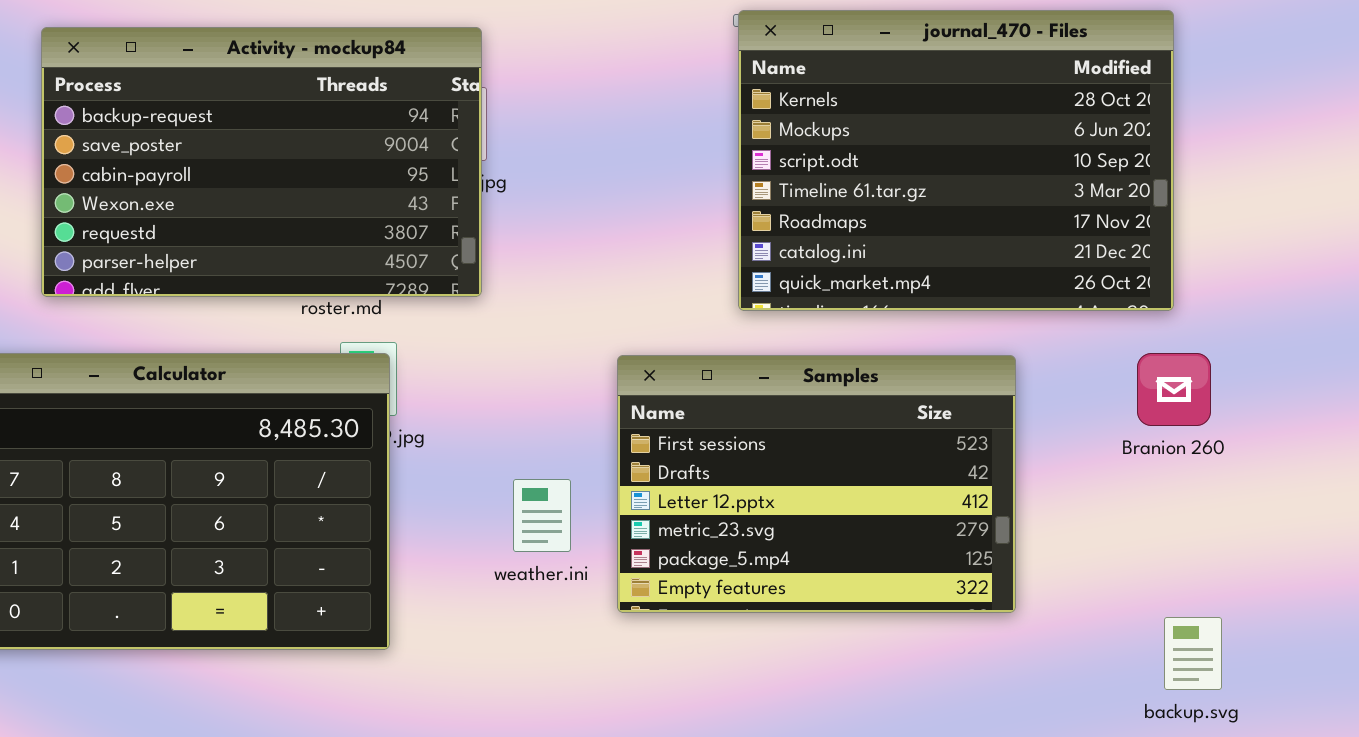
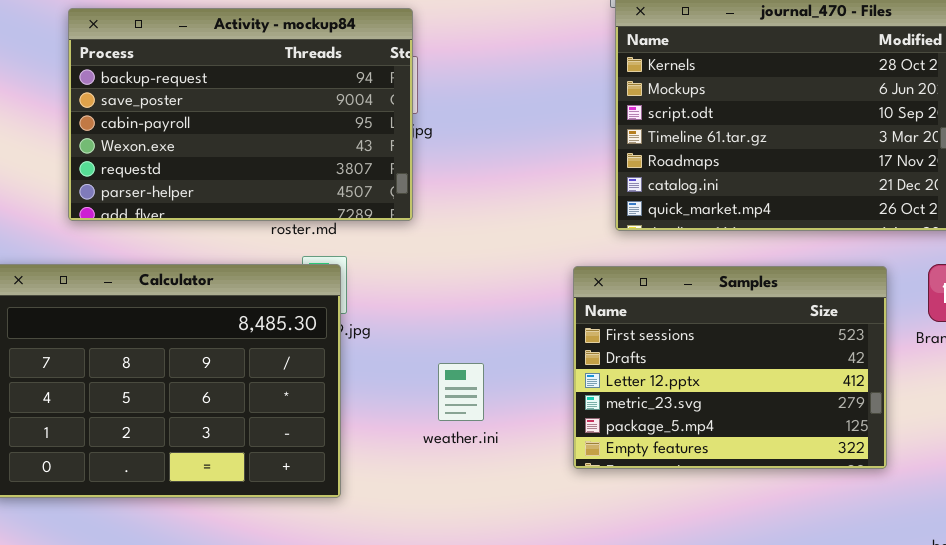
Samples: [617,355,1016,613] -> [573,266,887,469], moved

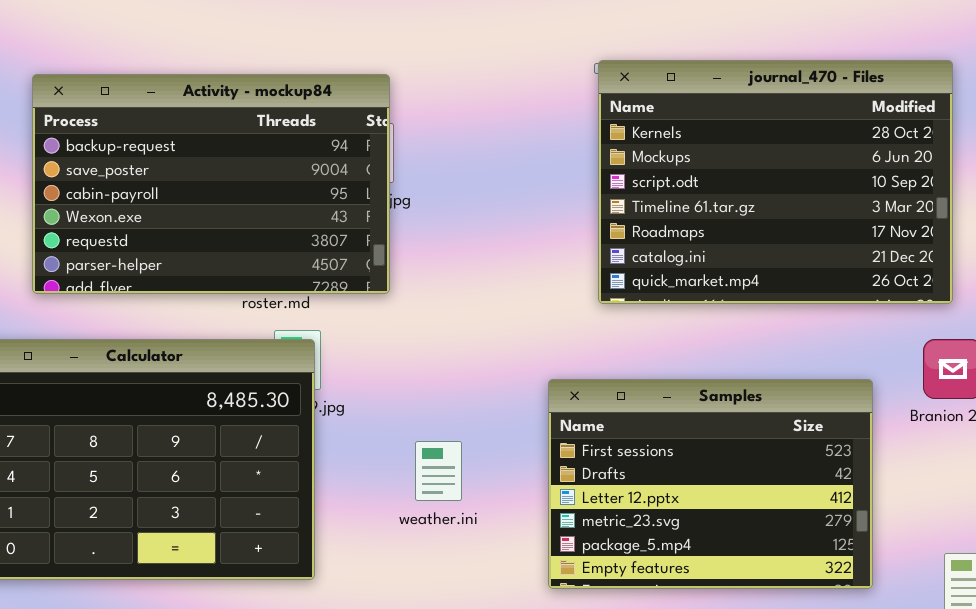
Samples: [573,266,887,469] -> [548,379,873,589], moved

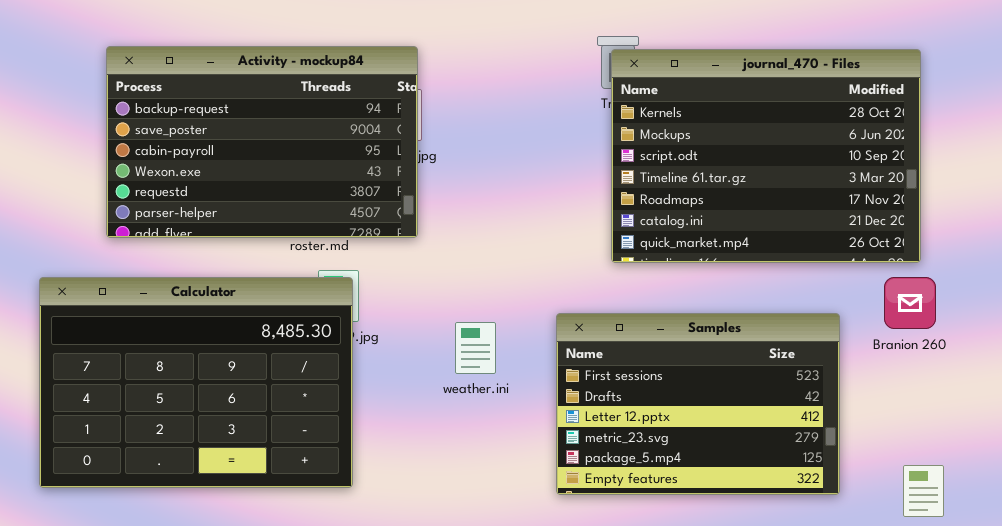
journal_470 - Files: [598,60,953,304] -> [611,49,921,263], moved
weather.ini: [415,441,462,501] -> [455,322,496,374], moved

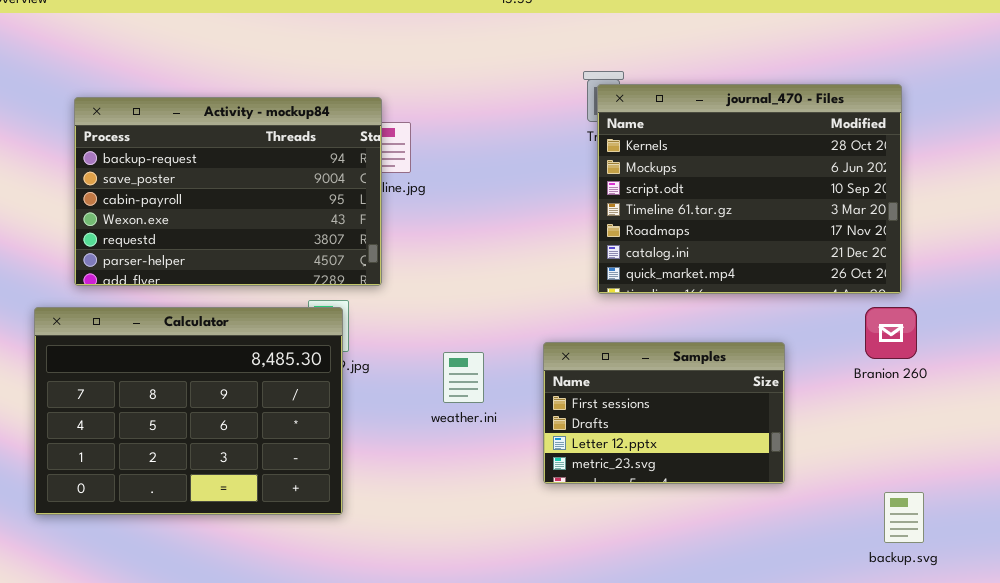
Activity - mockup84: [106,46,418,238] -> [74,97,382,286], moved
Samples: [556,313,840,495] -> [543,342,785,484], resized

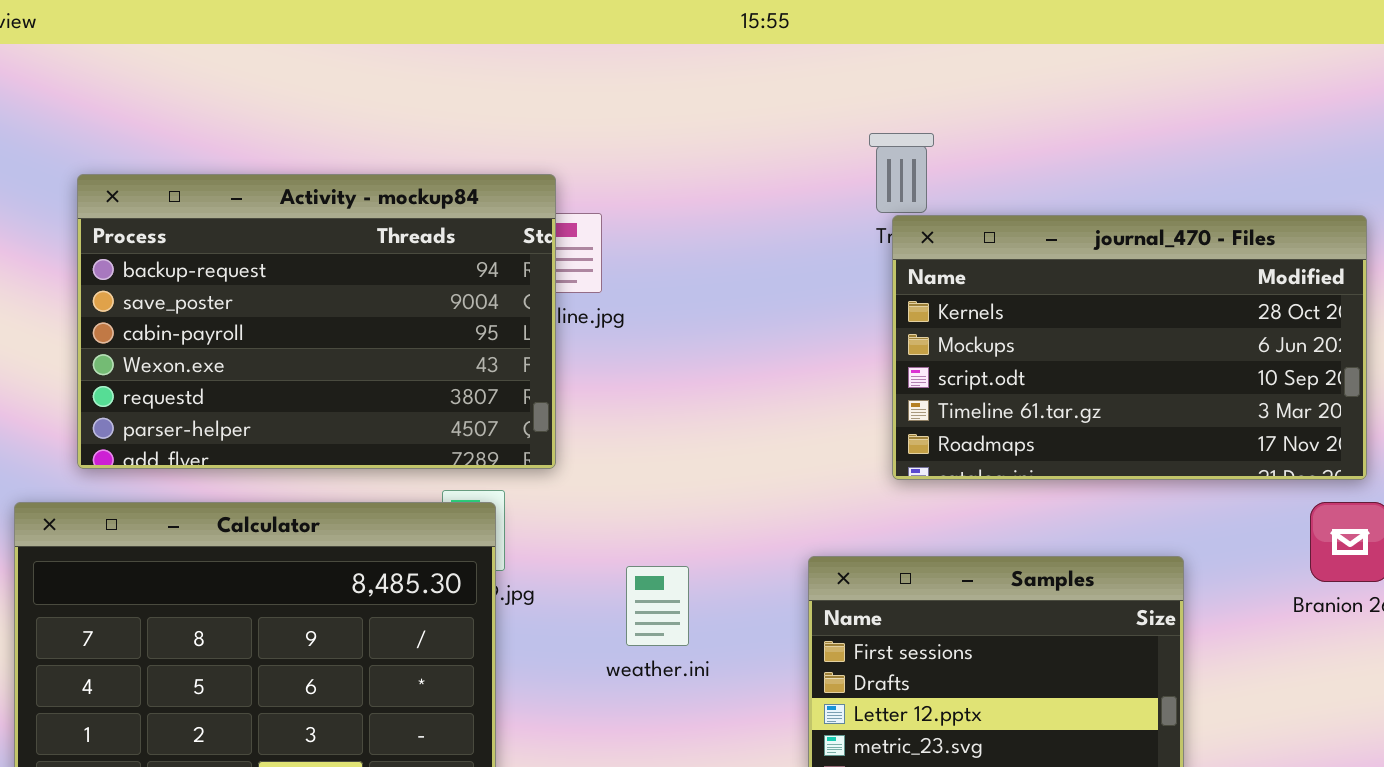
journal_470 - Files: [597,84,902,294] -> [892,215,1367,480], resized
weather.ini: [443,352,484,403] -> [626,566,689,646], moved

